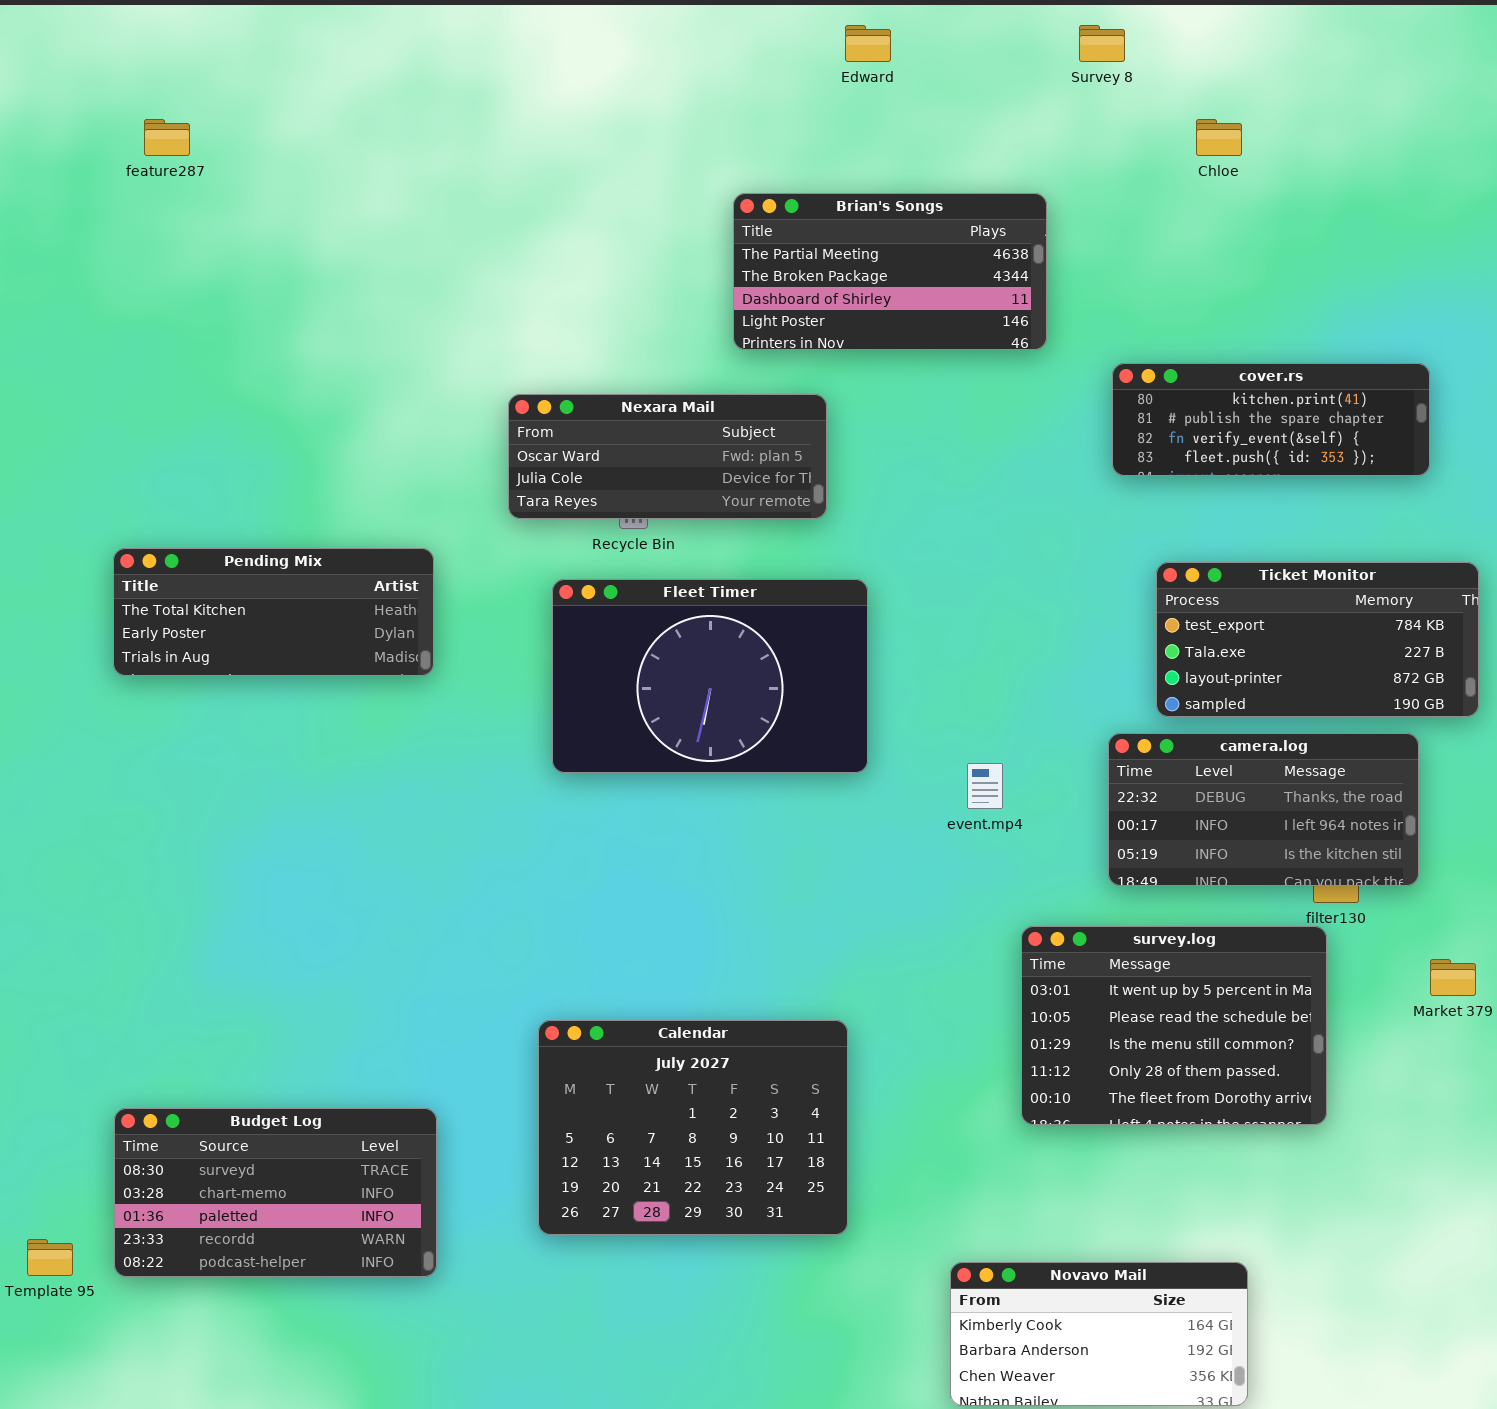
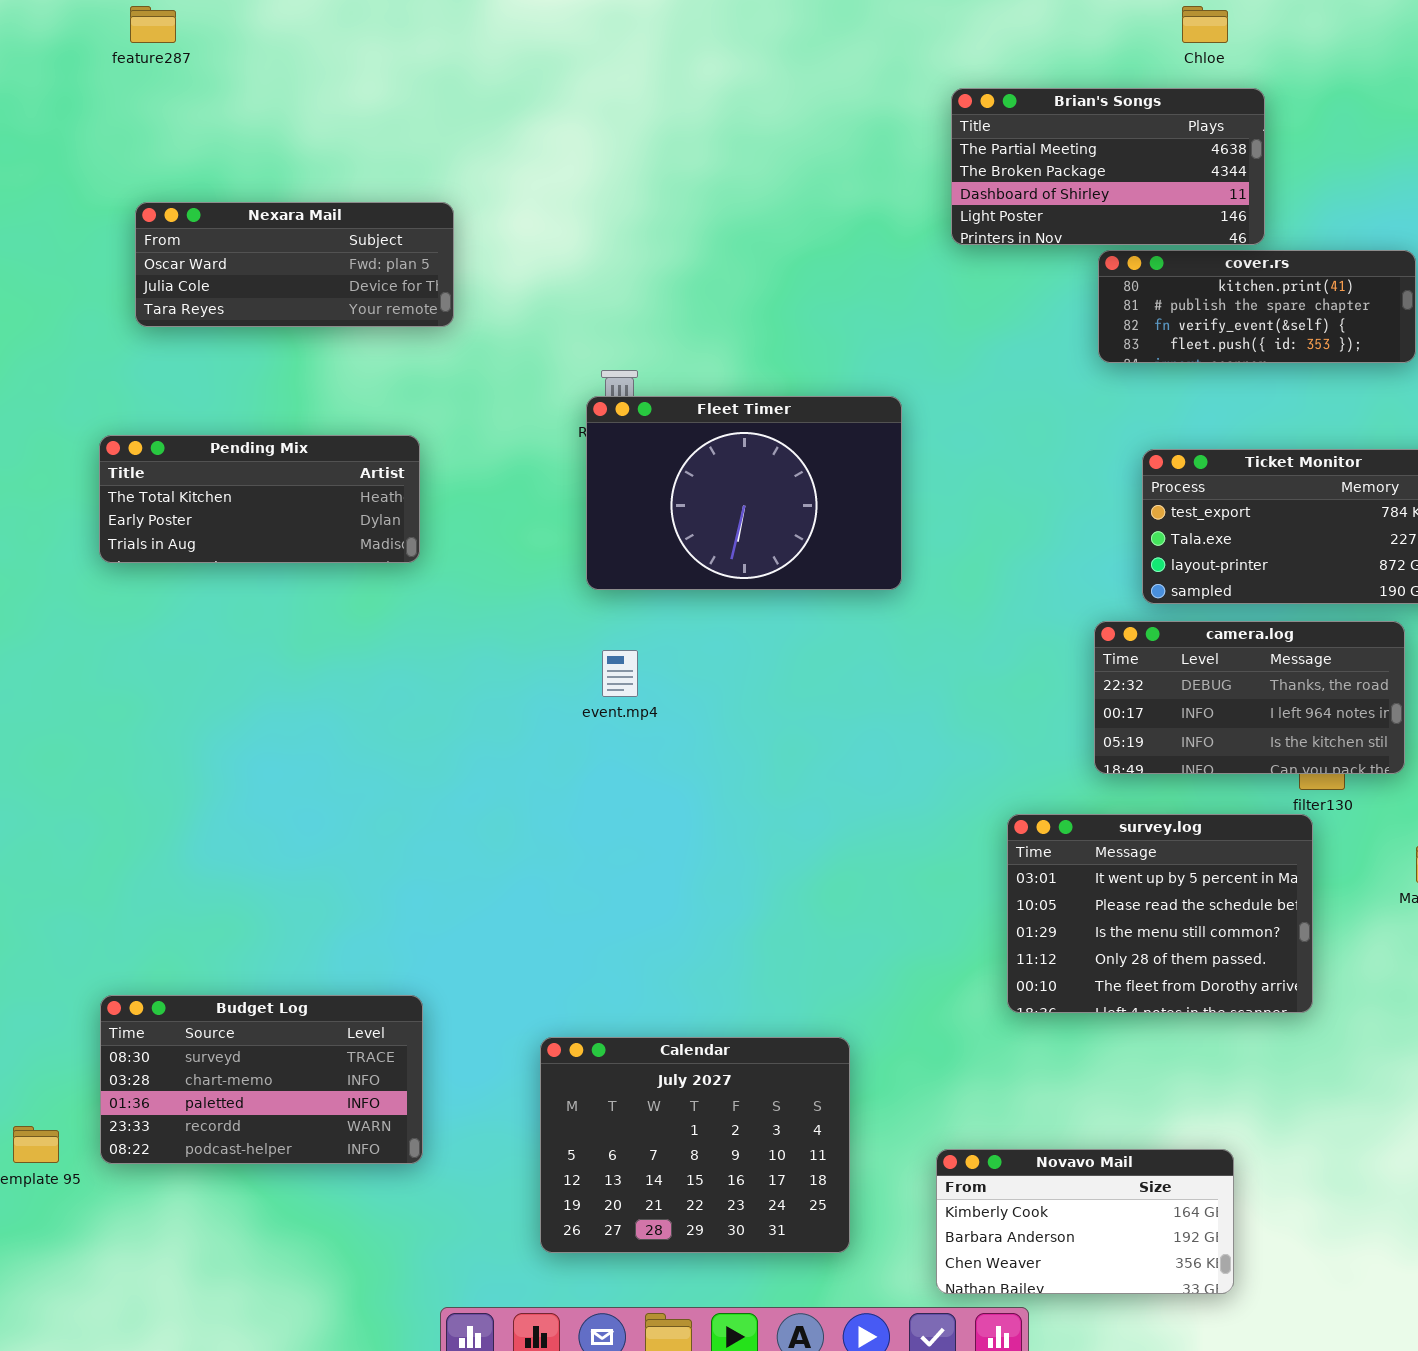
Brian's Songs: [733,193,1047,350] -> [951,88,1265,245], moved
Nexara Mail: [508,394,827,519] -> [135,202,454,327], moved
Fleet Timer: [552,579,868,773] -> [586,396,902,590], moved
event.mp4: [967,763,1003,809] -> [602,650,638,697], moved
Calendar: [538,1020,848,1235] -> [540,1037,850,1253], moved

